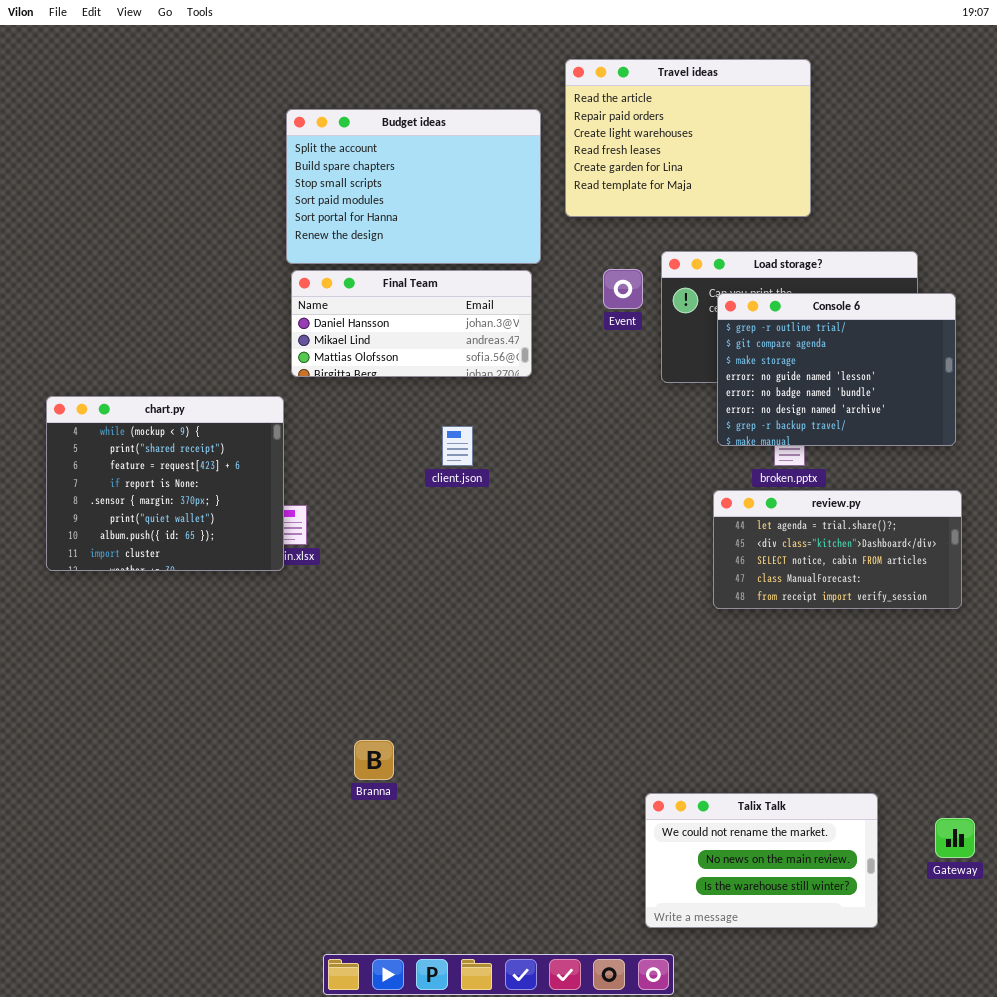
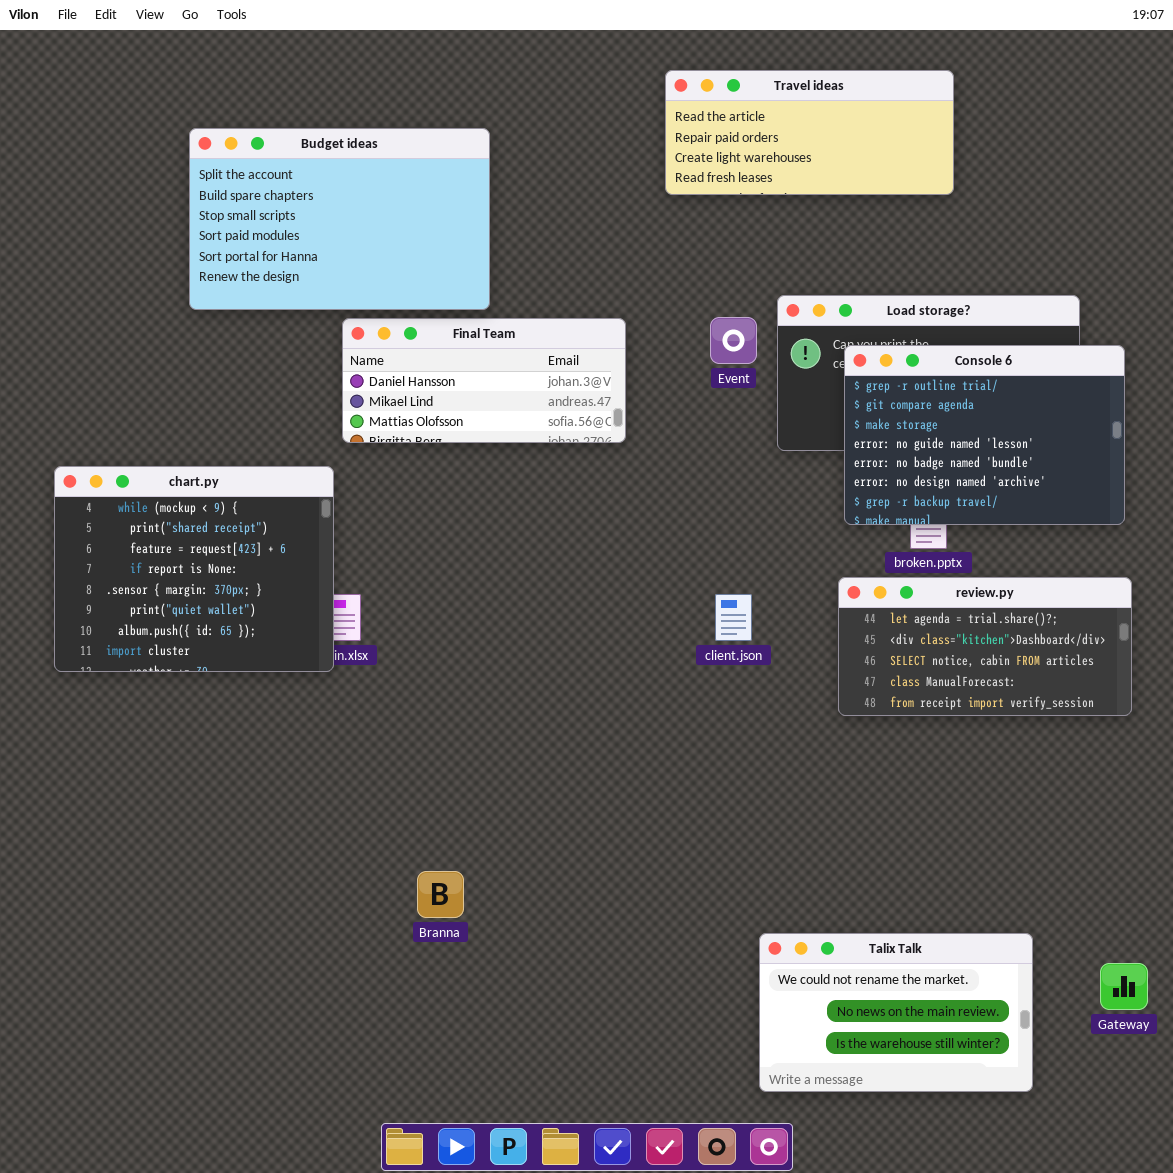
Travel ideas: [565,59,811,217] -> [665,70,954,195], resized
Budget ideas: [286,109,541,264] -> [189,128,490,310], moved
client.json: [442,426,473,466] -> [715,594,752,641], moved

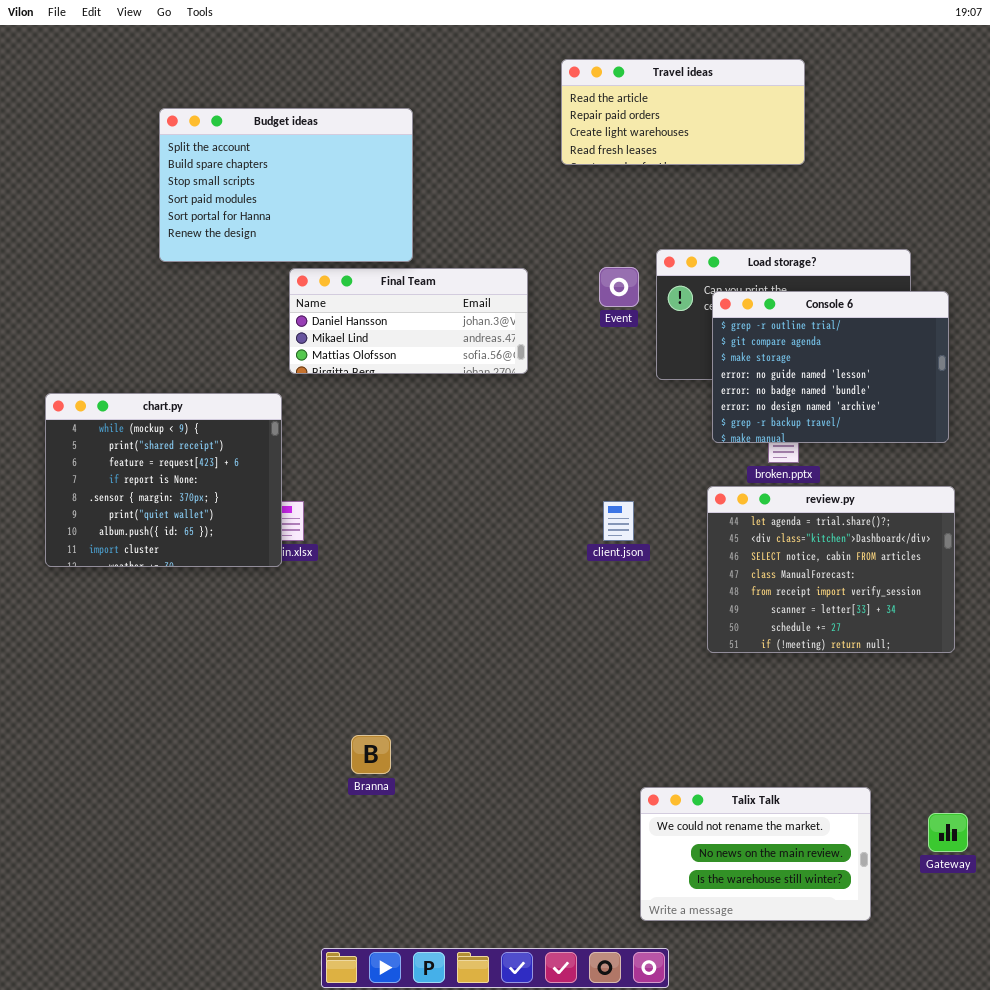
review.py: [838,577,1132,716] -> [707,486,955,653], resized

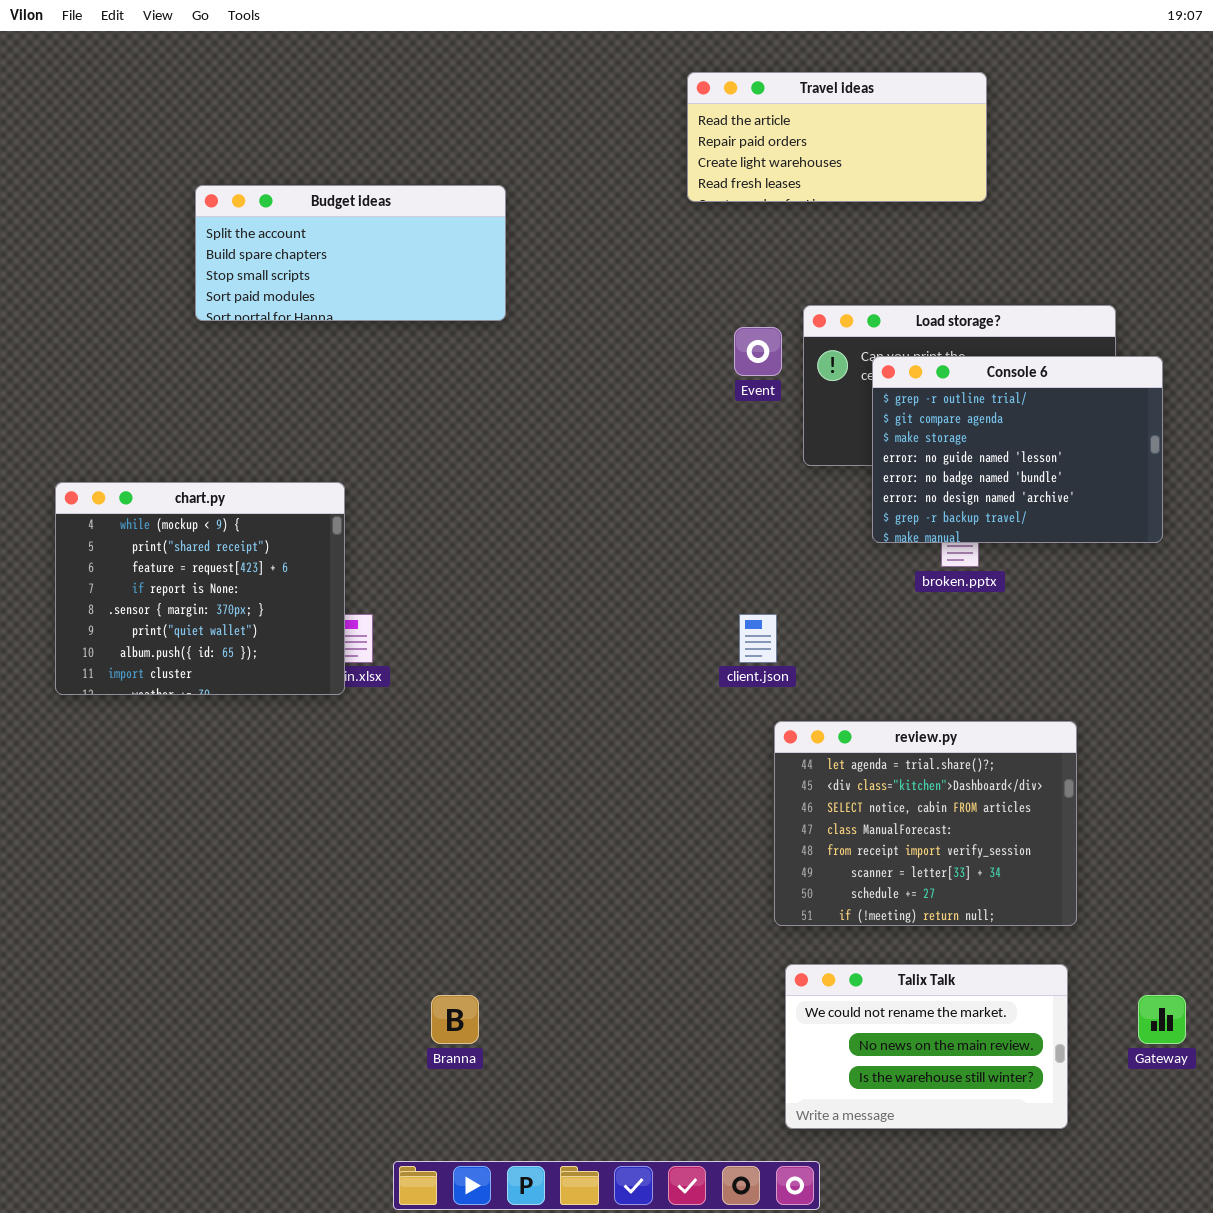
Budget ideas: [159,108,413,262] -> [195,185,506,321], resized
Final Team: [289,268,528,374] -> none, closed
review.py: [707,486,955,653] -> [774,721,1077,926], moved
Branna: [351,735,391,774] -> [431,995,479,1044], moved

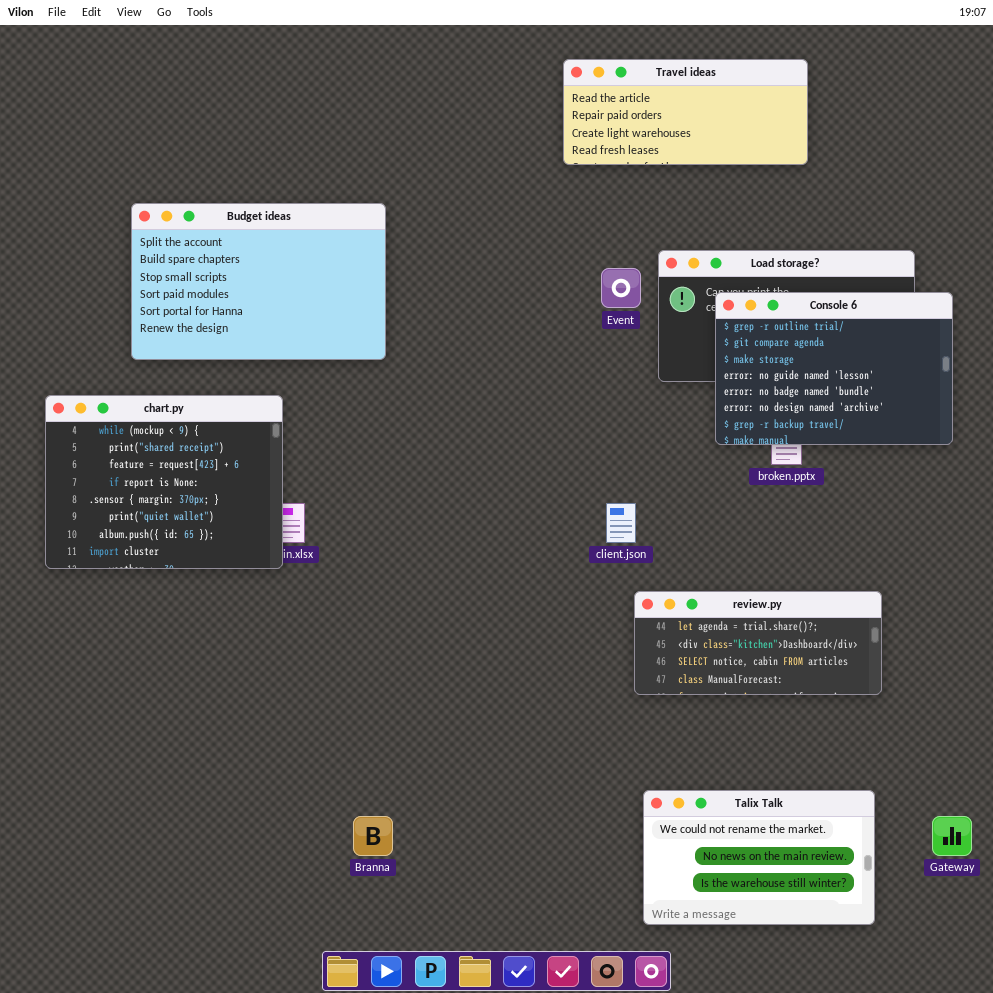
Budget ideas: [195,185,506,321] -> [131,203,386,360], moved, resized
review.py: [774,721,1077,926] -> [634,591,882,695], resized

